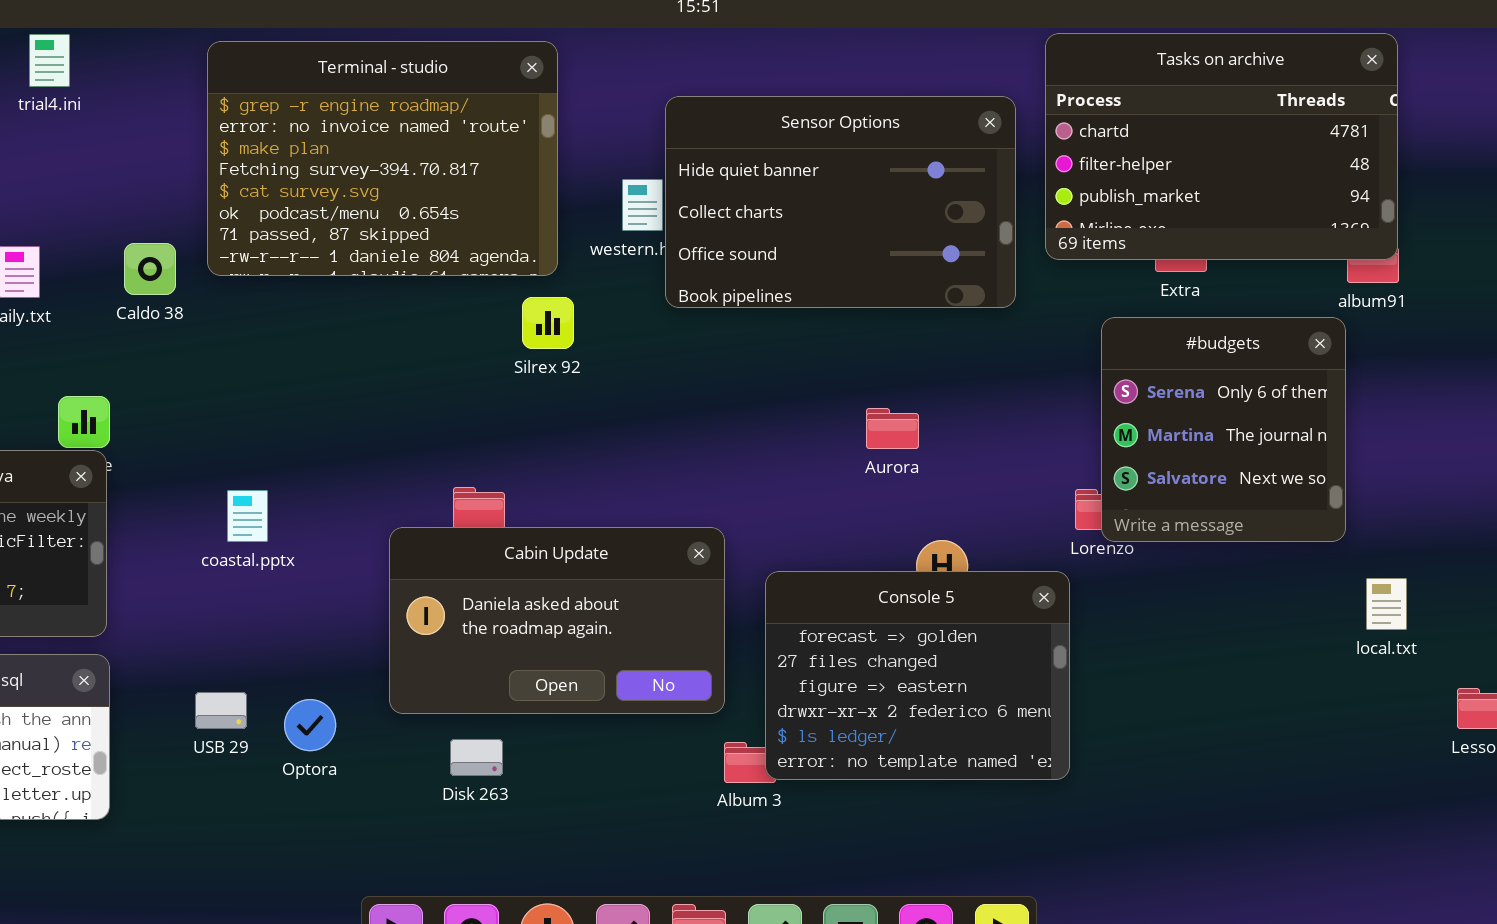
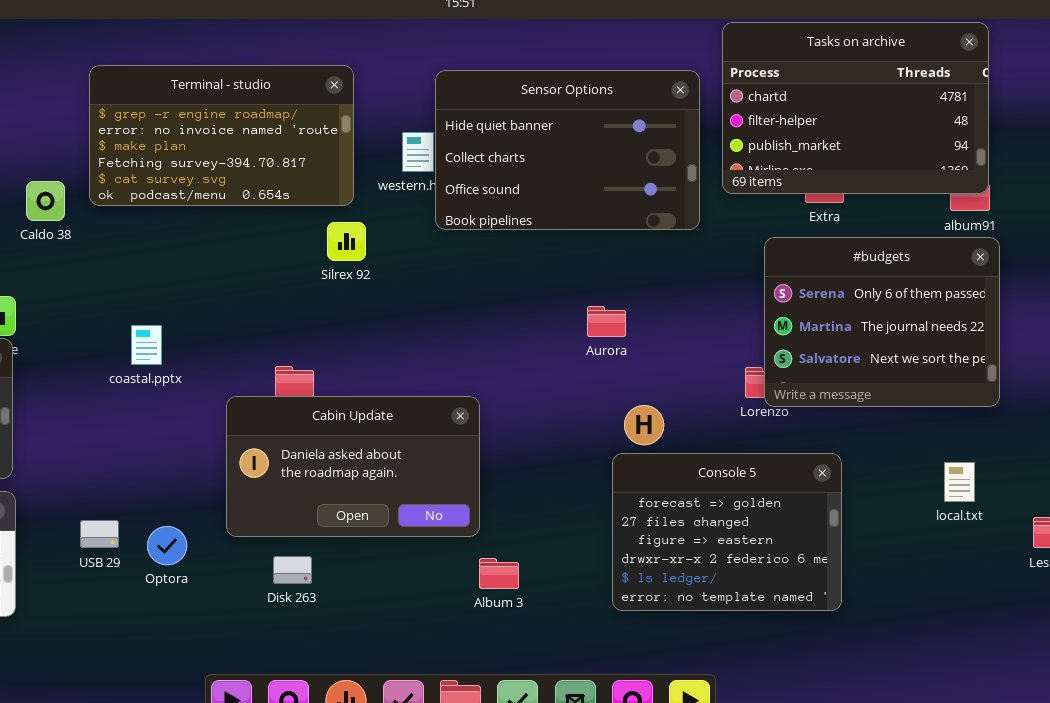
Terminal - studio: [207,41,558,276] -> [89,65,354,206], resized
#budgets: [1101,317,1346,542] -> [764,237,1000,407], resized
coastal.pptx: [227,490,268,542] -> [131,325,162,365], moved
Console 5: [765,571,1070,780] -> [612,453,842,611], moved
local.txt: [1366,578,1407,630] -> [944,462,975,502], moved

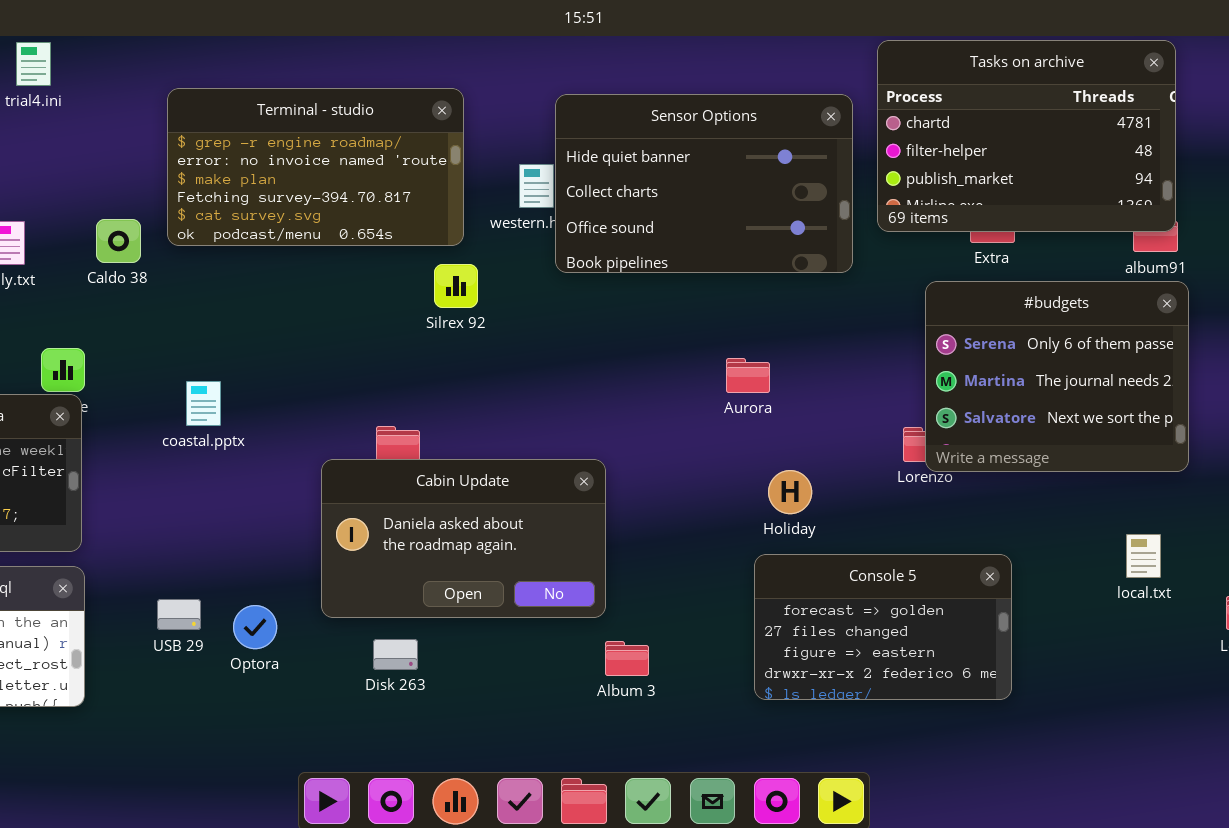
coastal.pptx: [131,325,162,365] -> [186,381,221,426], moved
Console 5: [612,453,842,611] -> [754,554,1012,700], resized

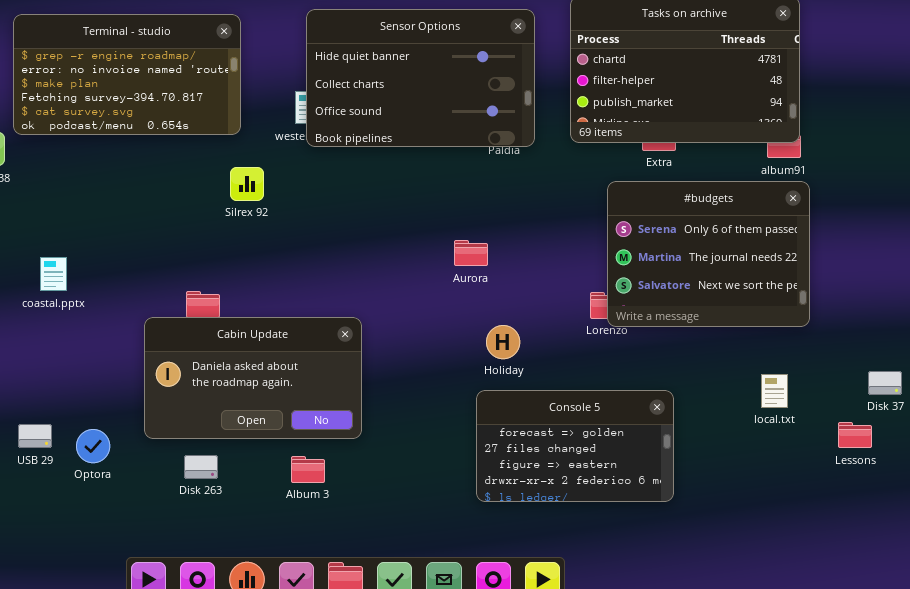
Terminal - studio: [167,88,464,246] -> [13,14,241,135], moved
Sensor Options: [555,94,853,273] -> [306,9,535,147], moved
Album 3: [605,641,649,676] -> [291,456,325,483], moved

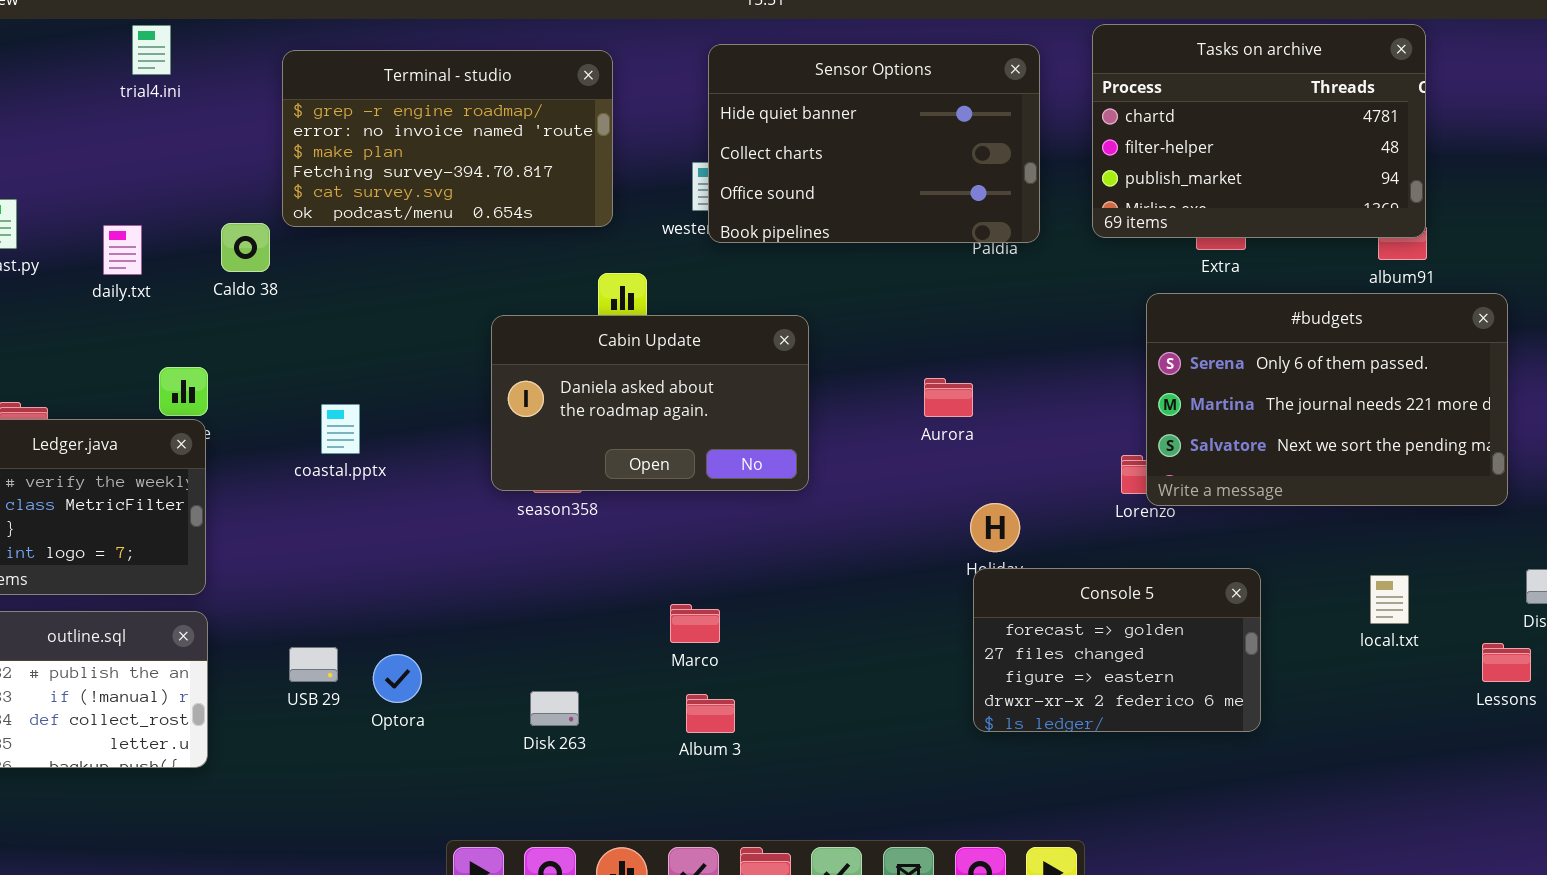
#budgets: [607,181,810,327] -> [1146,293,1508,506], resized
Cabin Update: [144,317,362,439] -> [491,315,809,491], moved
Console 5: [476,390,674,502] -> [973,568,1261,732], moved

